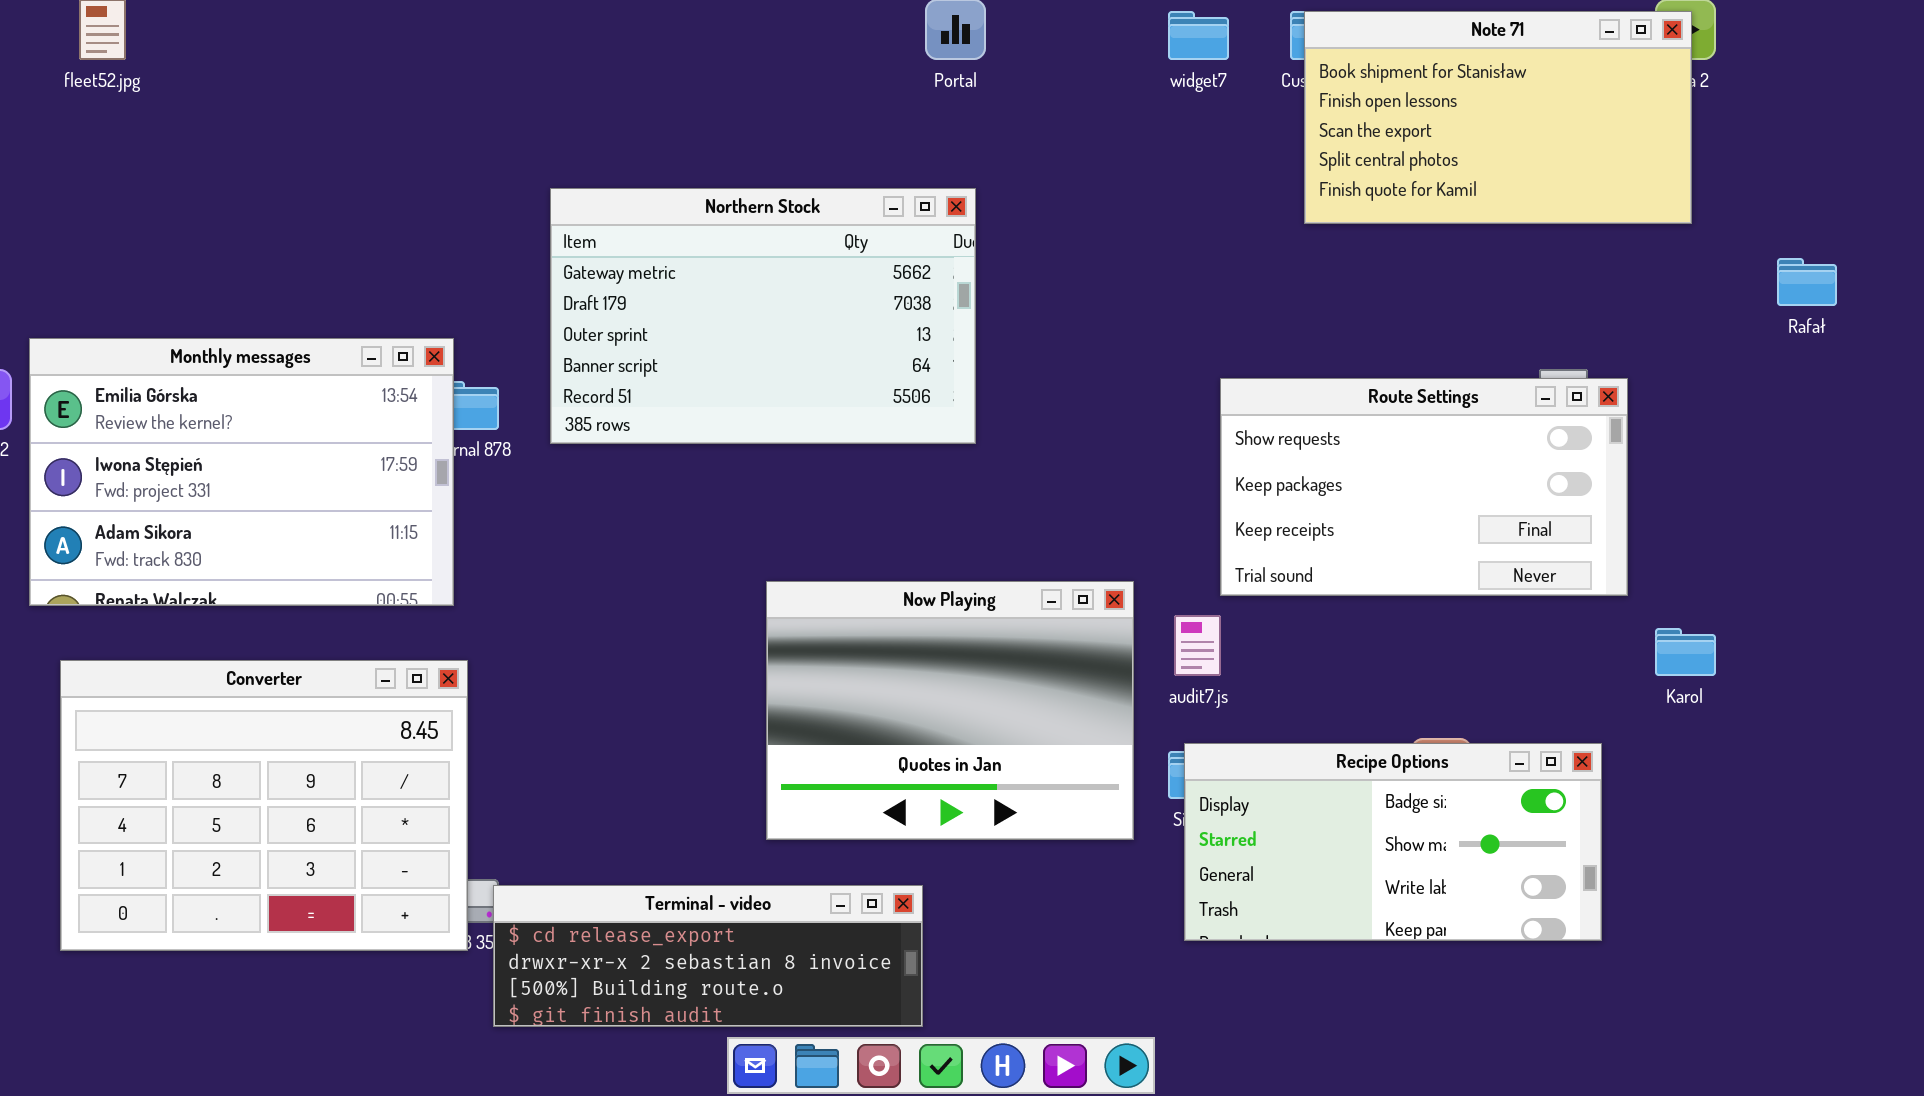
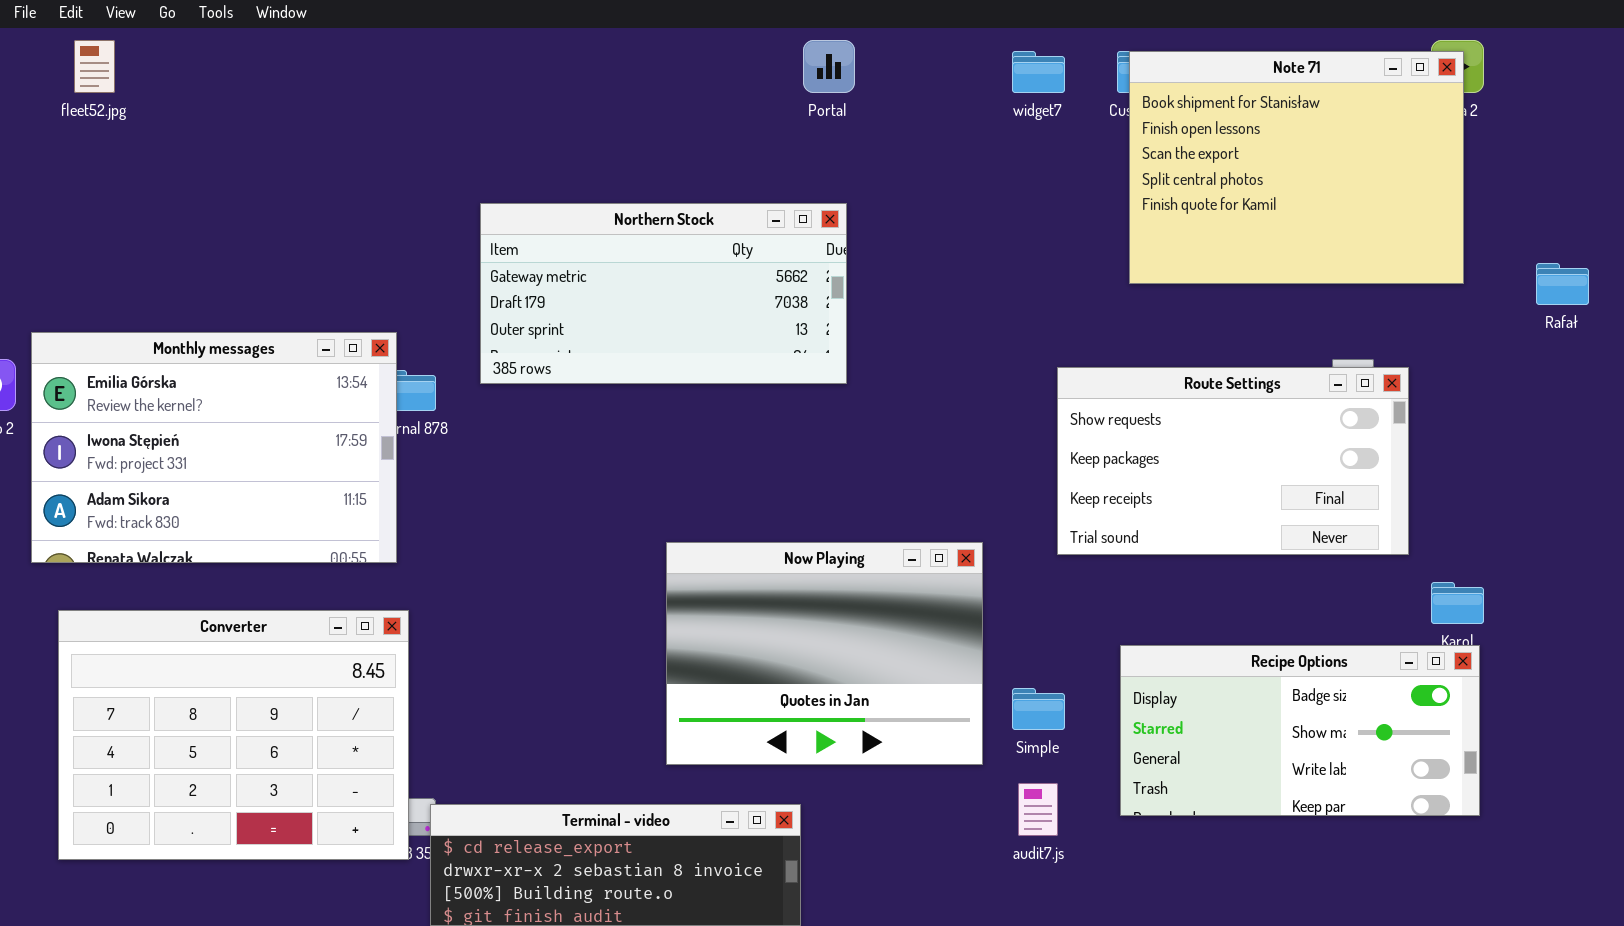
Note 71: [1304,11,1692,224] -> [1129,51,1464,284], resized
Northern Stock: [550,188,976,444] -> [480,203,847,384], resized
audit7.js: [1174,615,1221,676] -> [1018,783,1058,836], moved
Recipe Options: [1184,743,1602,941] -> [1120,645,1480,816], moved

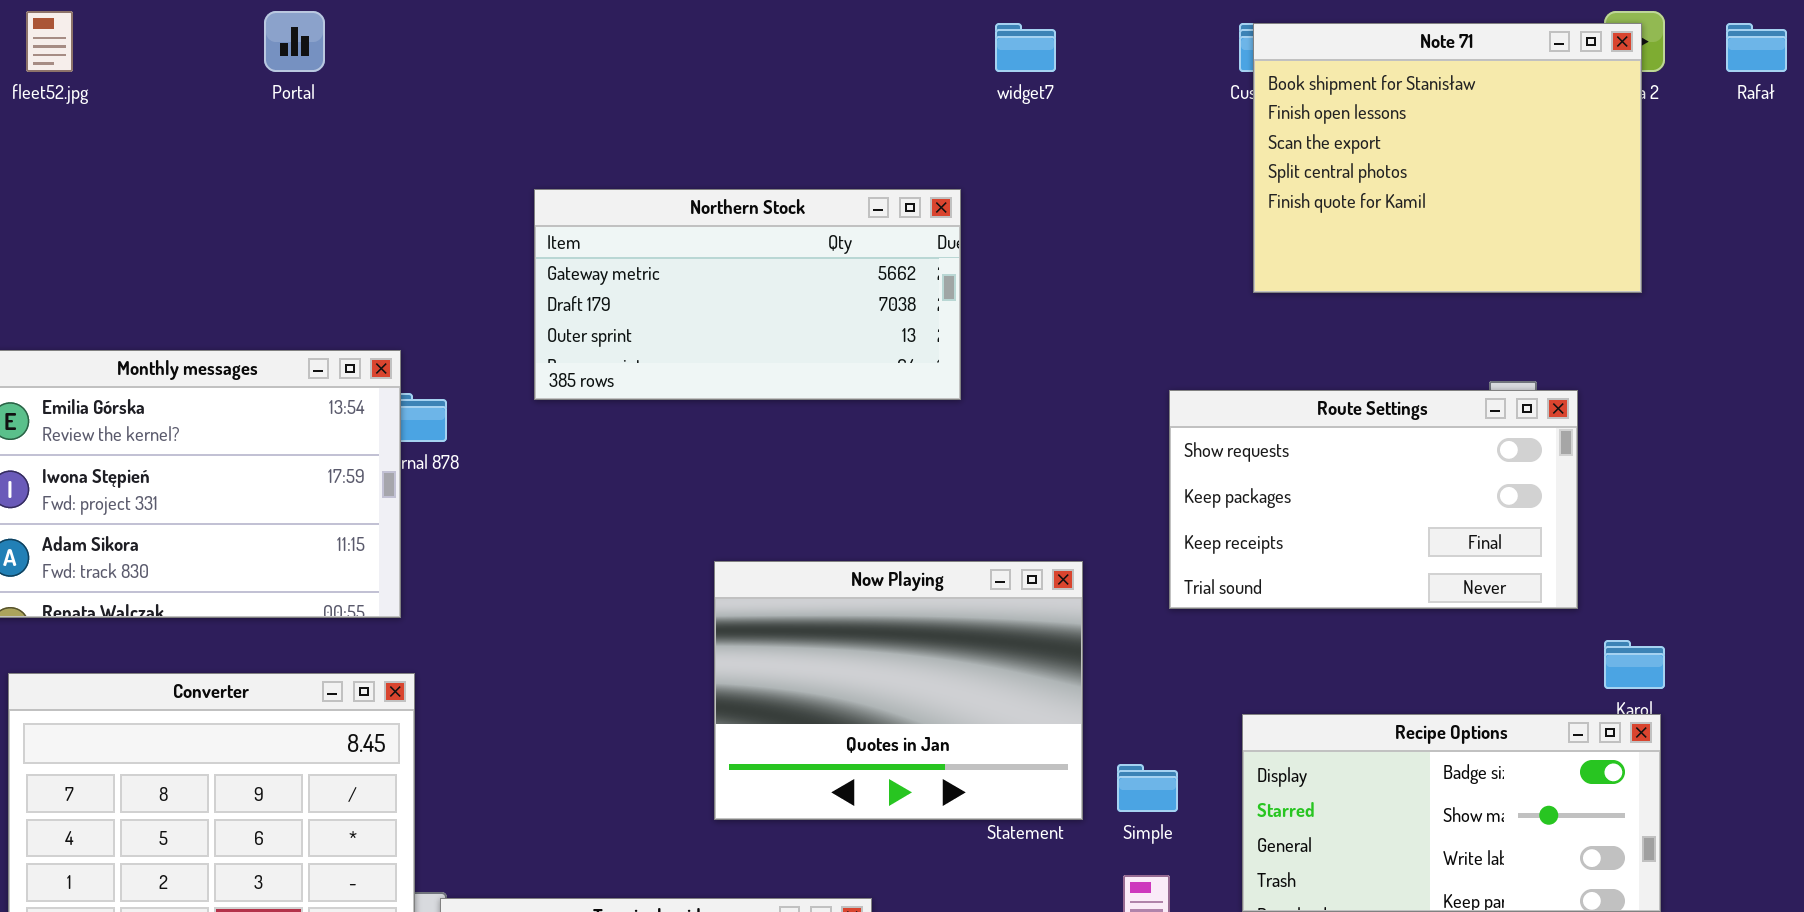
Portal: [803,40,855,93] -> [264,11,325,72], moved
widget7: [1012,51,1065,93] -> [995,23,1056,72], moved
Northern Stock: [480,203,847,384] -> [534,189,961,400], moved
Rafał: [1536,263,1589,305] -> [1726,23,1787,72], moved
Now Playing: [666,542,983,765] -> [714,561,1083,820], moved

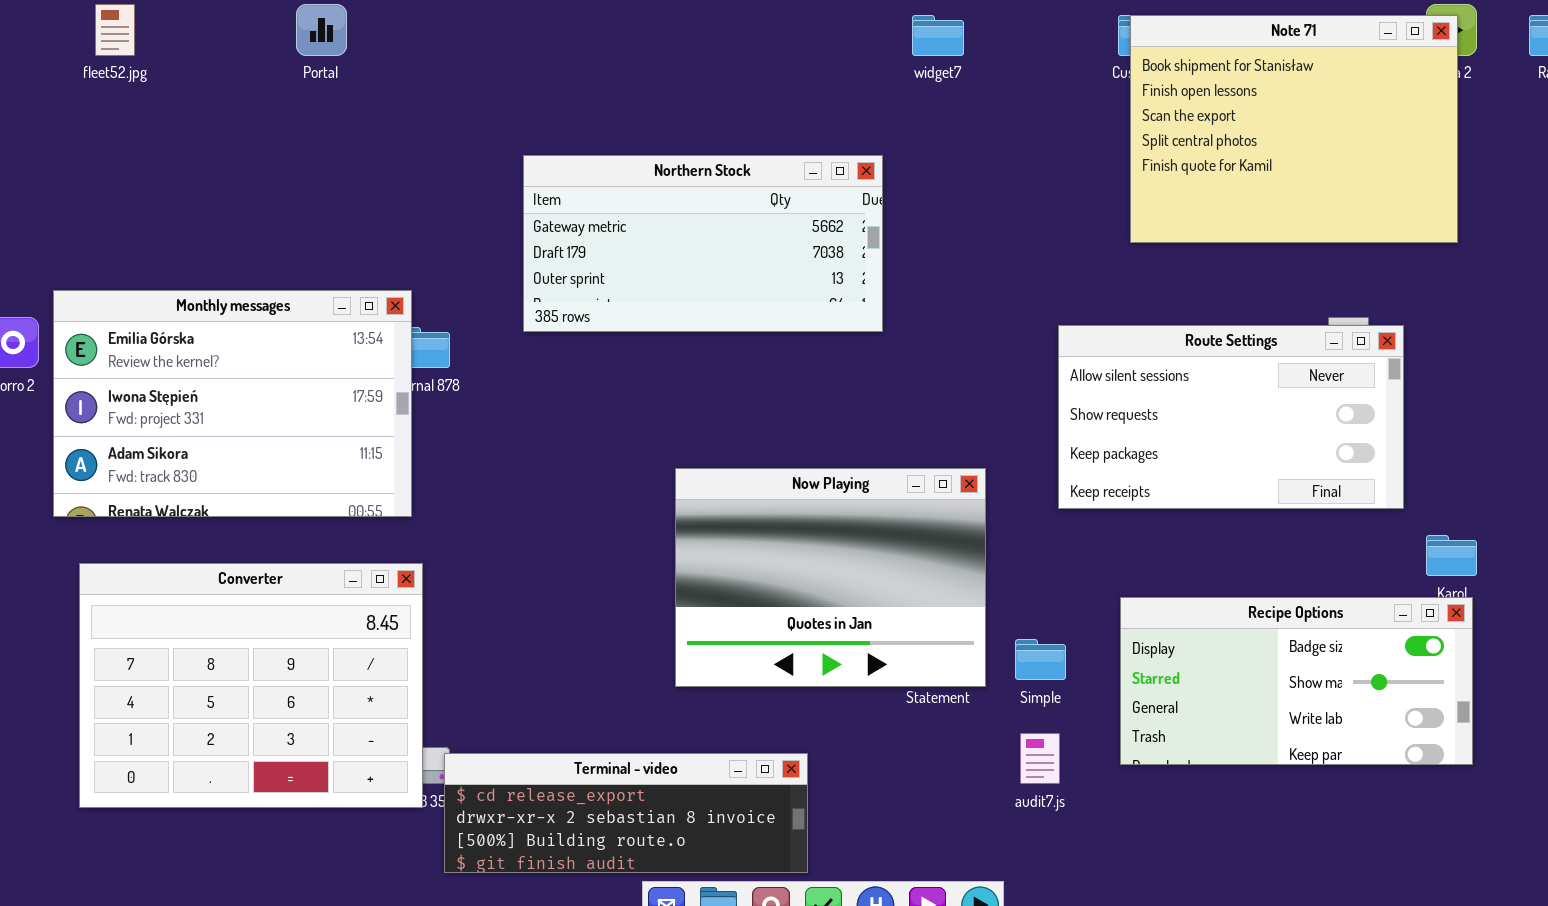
Route Settings: [1169,390,1578,609] -> [1058,325,1404,509], scrolled up 1 row

